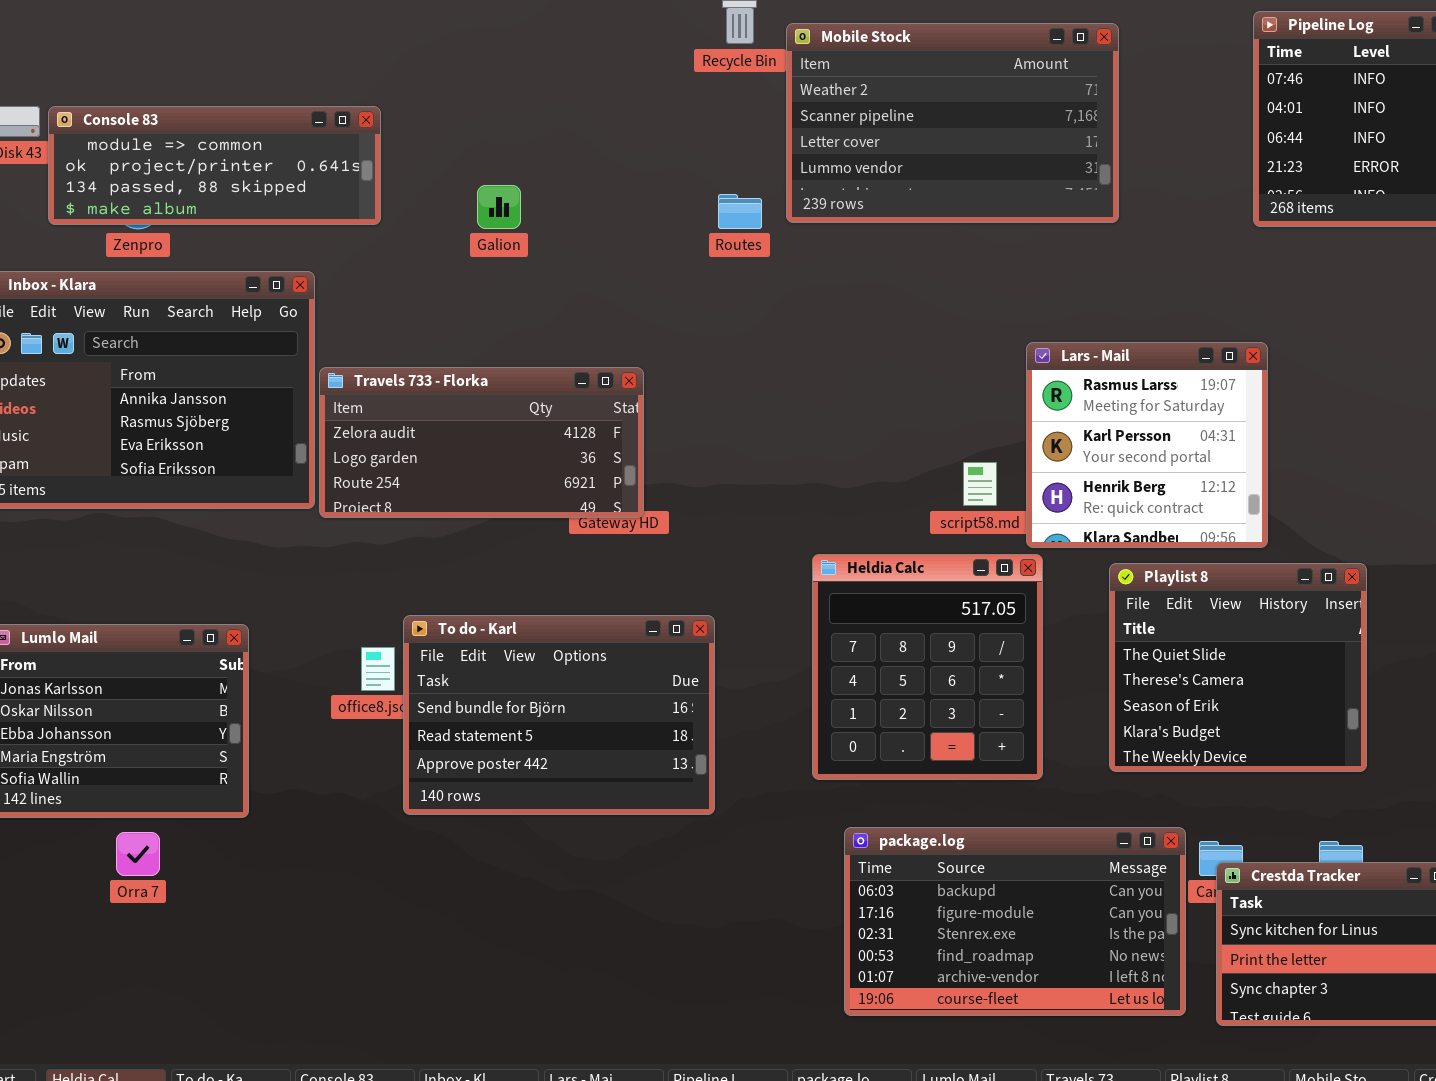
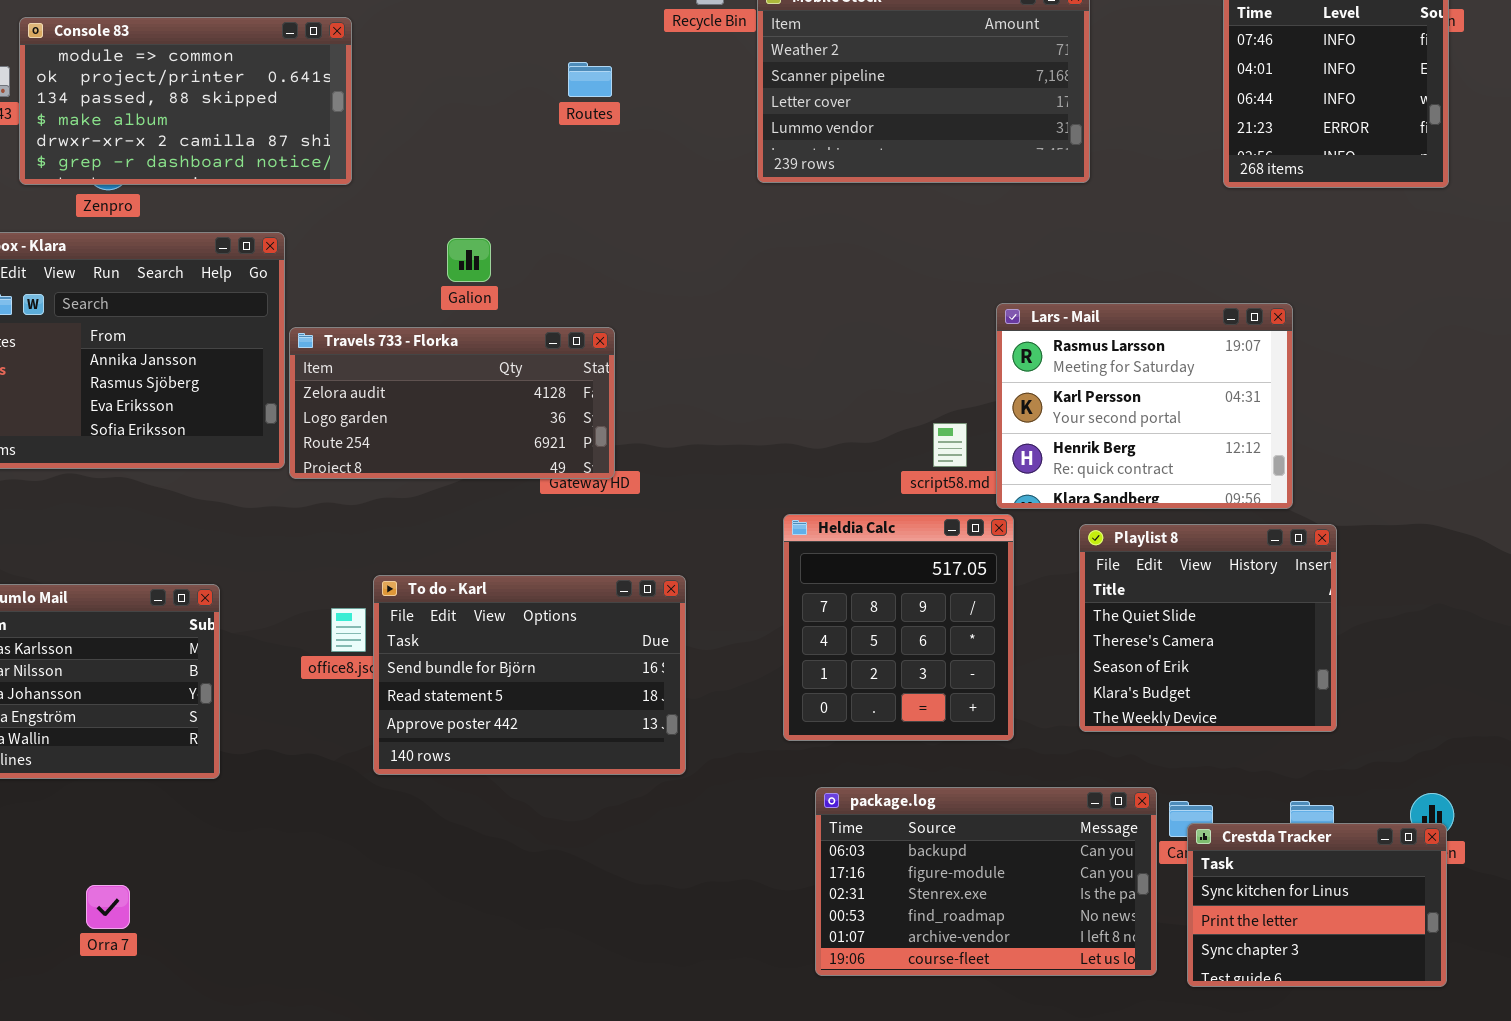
Console 83: [48,106,381,225] -> [19,17,352,185], resized
Galion: [477,185,521,229] -> [447,238,491,282], moved
Routes: [718,194,762,229] -> [568,62,612,97], moved
Lars - Mail: [1026,342,1268,548] -> [996,303,1293,509], resized
Orra 7: [116,832,160,876] -> [86,885,130,929], moved

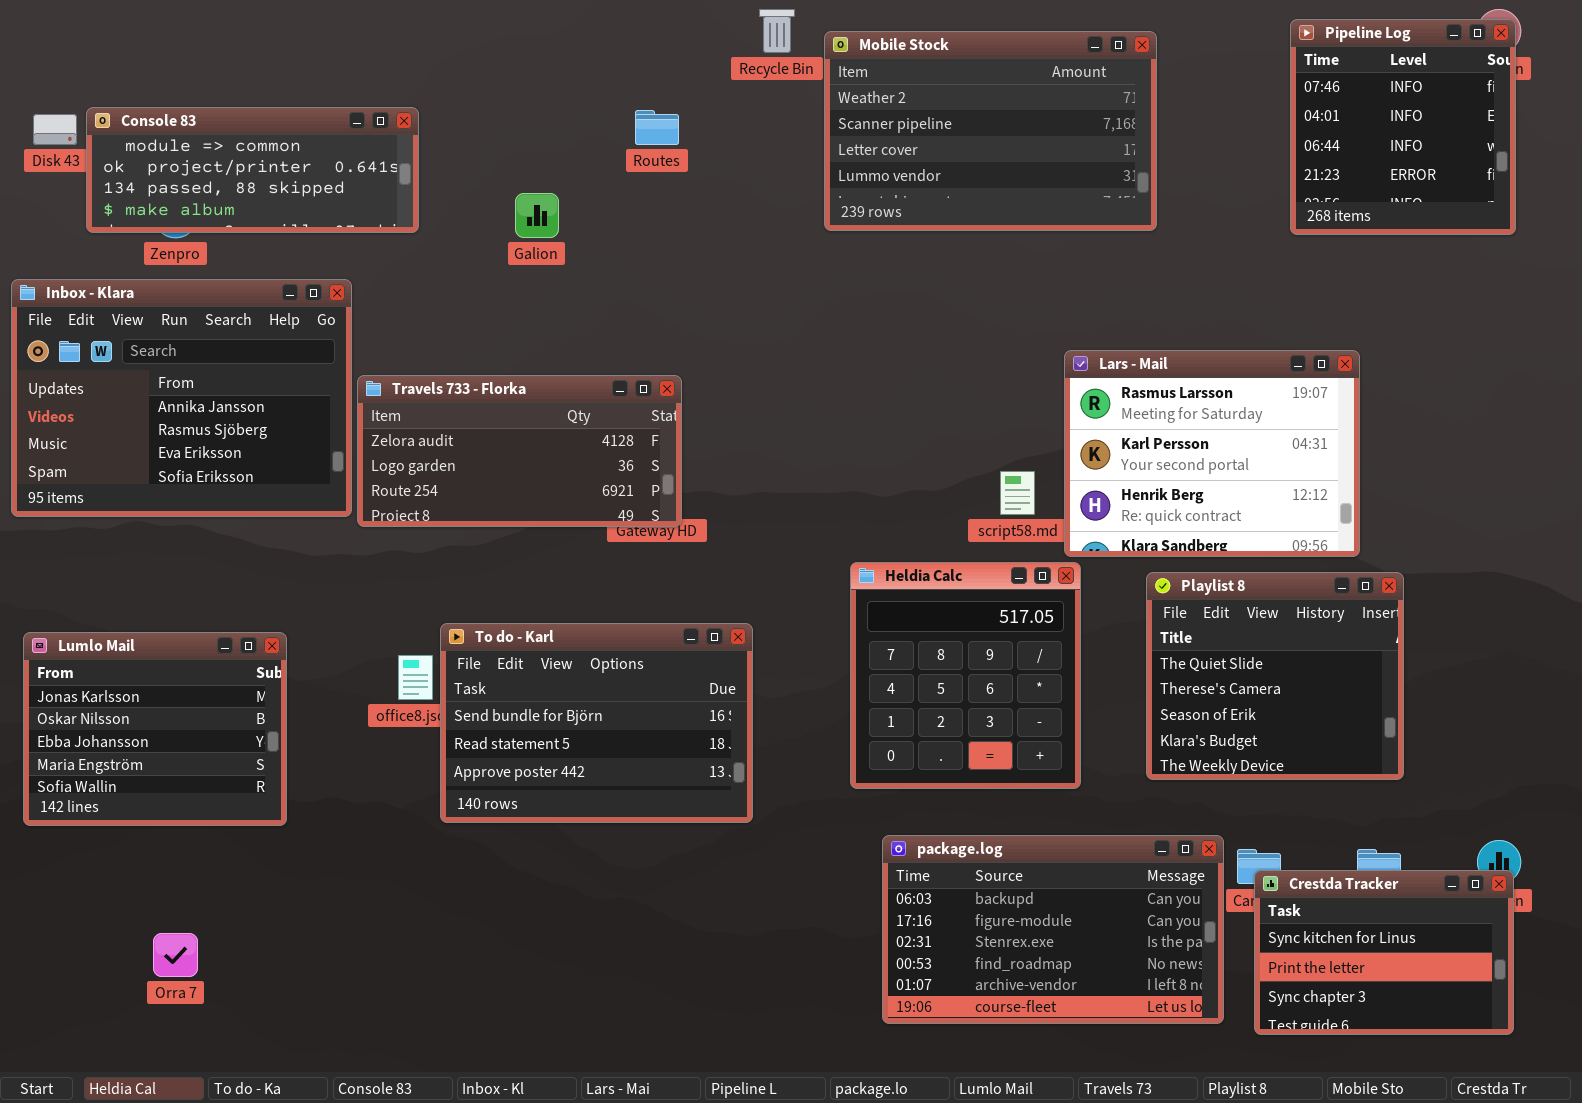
Console 83: [19,17,352,185] -> [86,107,419,233], resized
Galion: [447,238,491,282] -> [515,193,559,238], moved

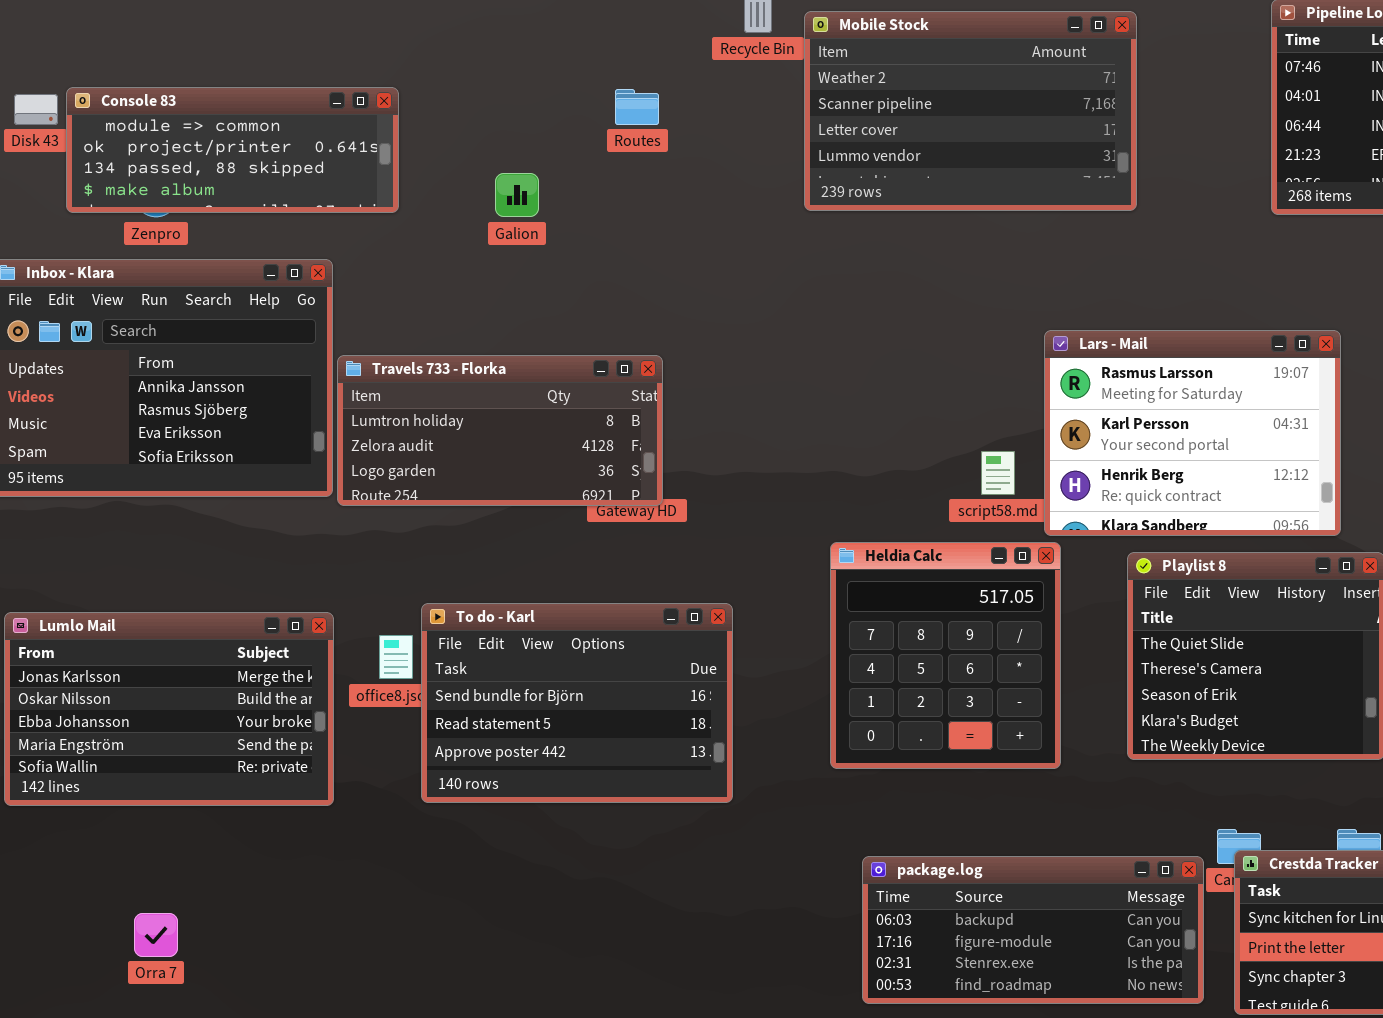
Travels 733 - Florka: [357,375,682,527] -> [337,355,663,506], scrolled up 1 row
Lumlo Mail: [23,632,287,826] -> [4,612,334,806], resized
package.log: [882,835,1224,1024] -> [862,856,1204,1004], resized

